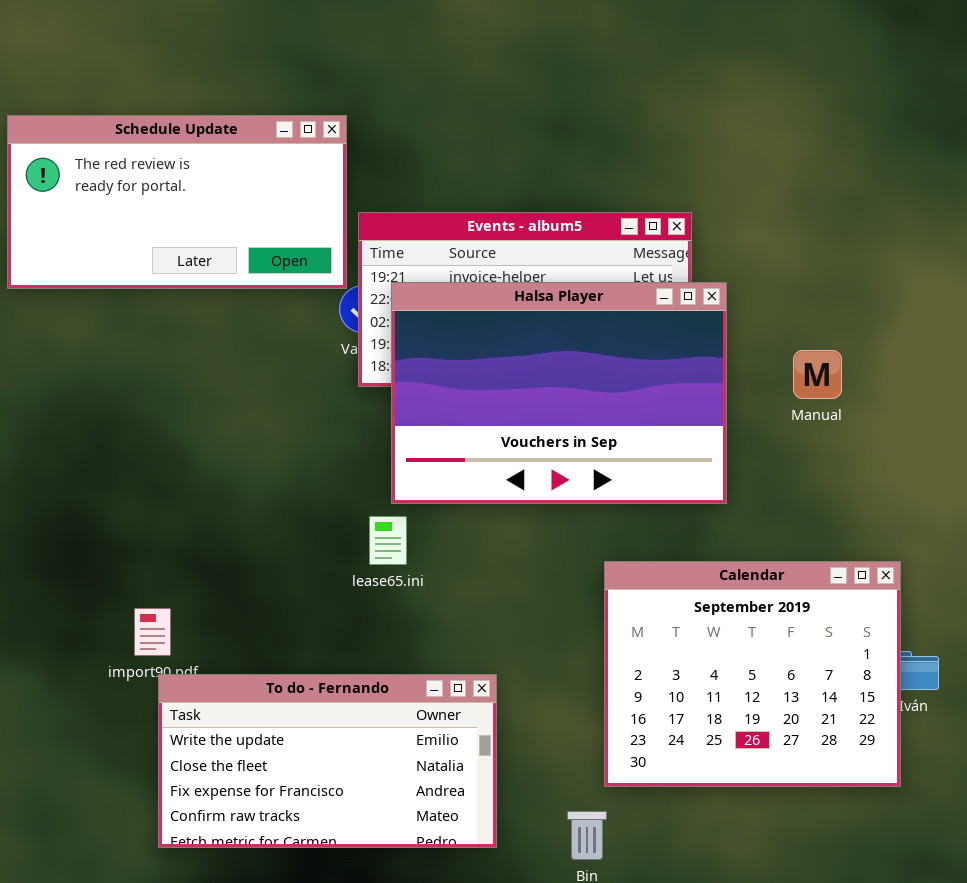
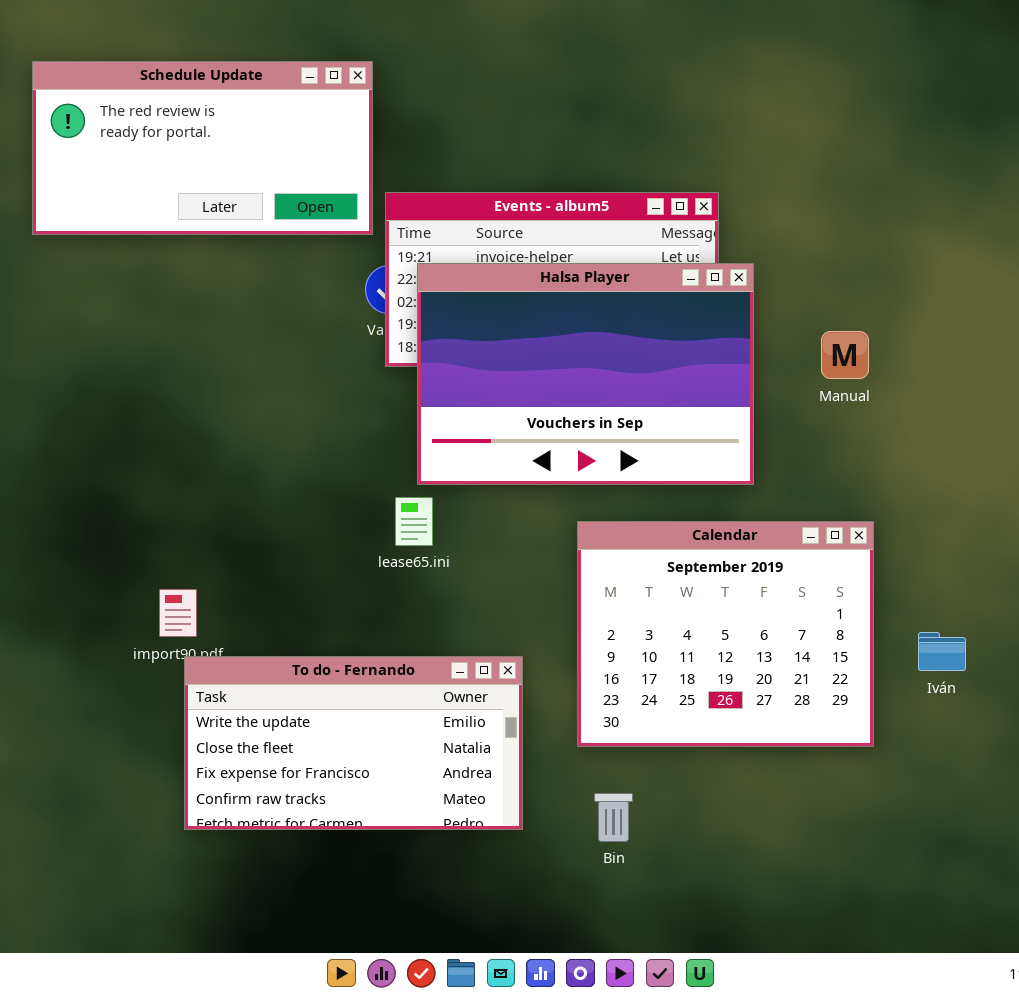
Schedule Update: [7,115,347,289] -> [32,61,373,235], moved
Calendar: [604,561,901,787] -> [577,521,874,747], moved

